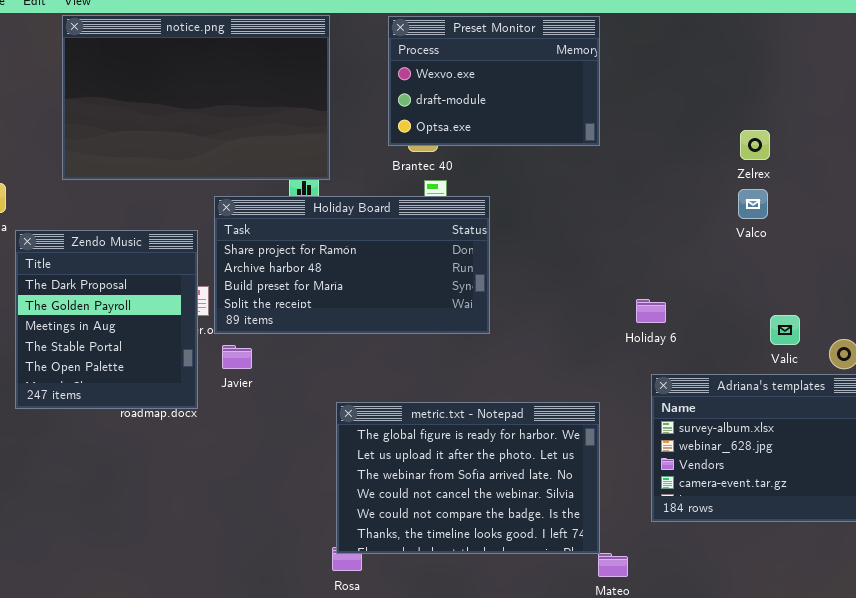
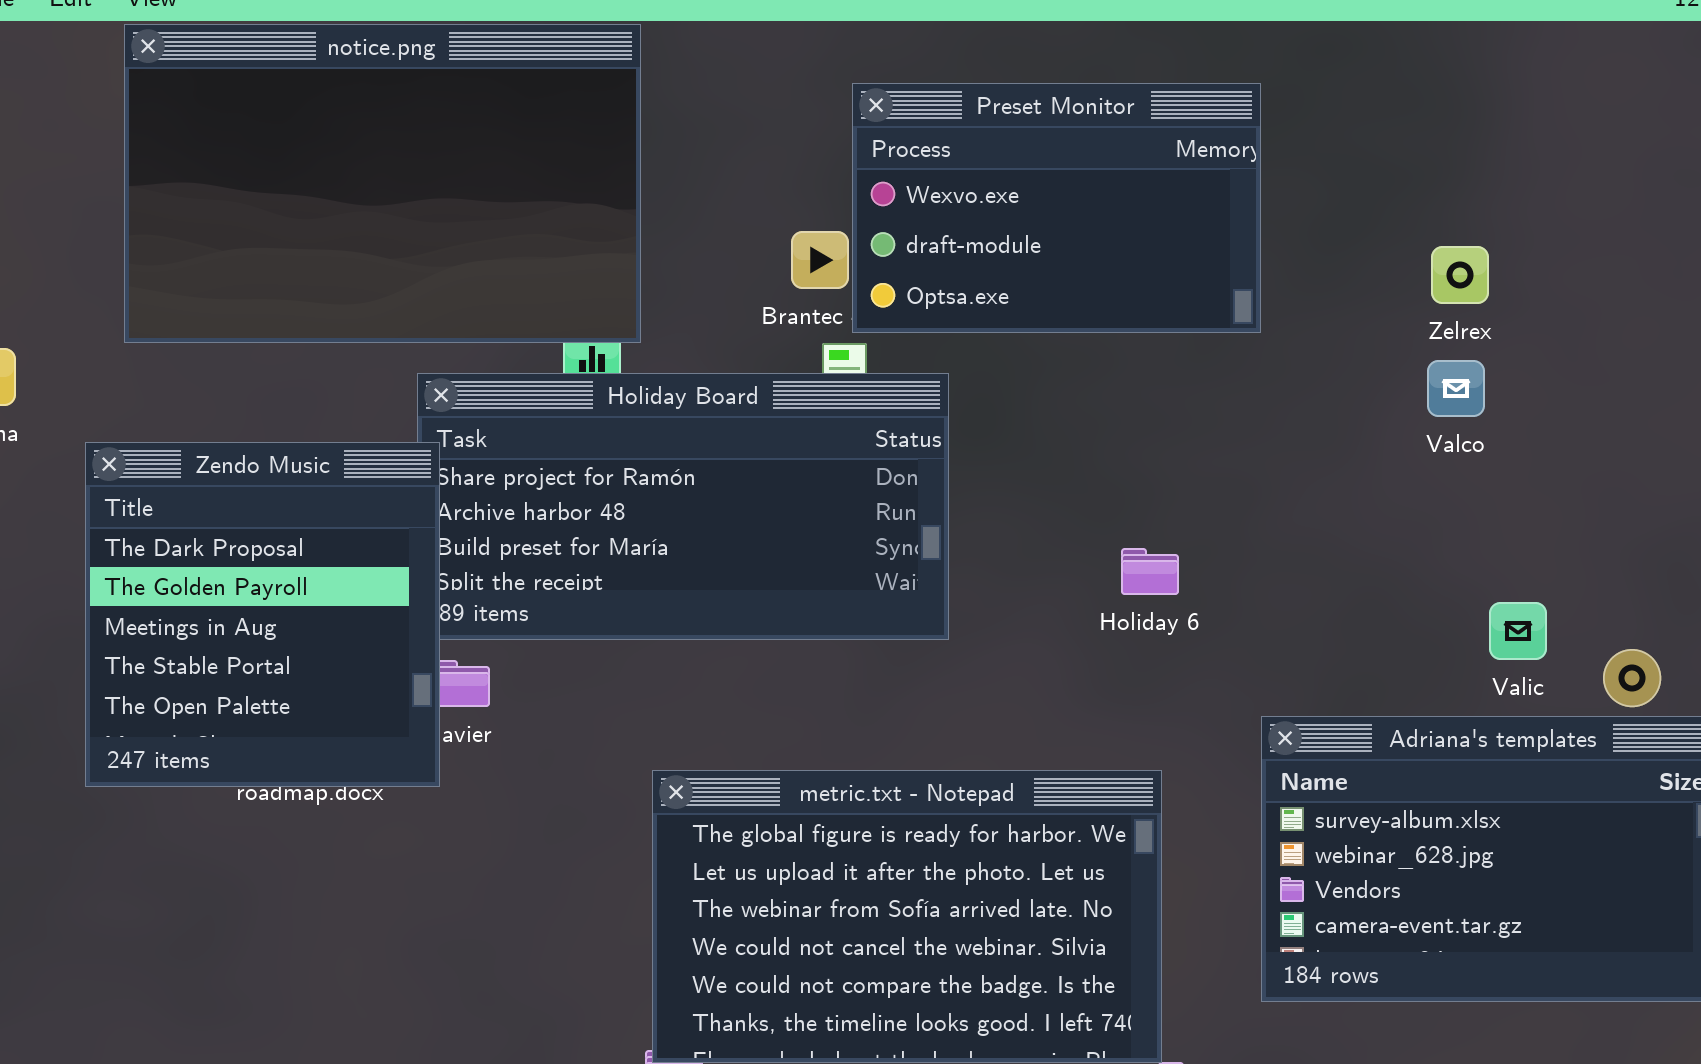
Preset Monitor: [388,16,600,146] -> [852,83,1261,333], moved
Zendo Music: [15,230,198,409] -> [85,442,440,787], moved
Holiday 6: [636,299,666,323] -> [1121,548,1179,595], moved

